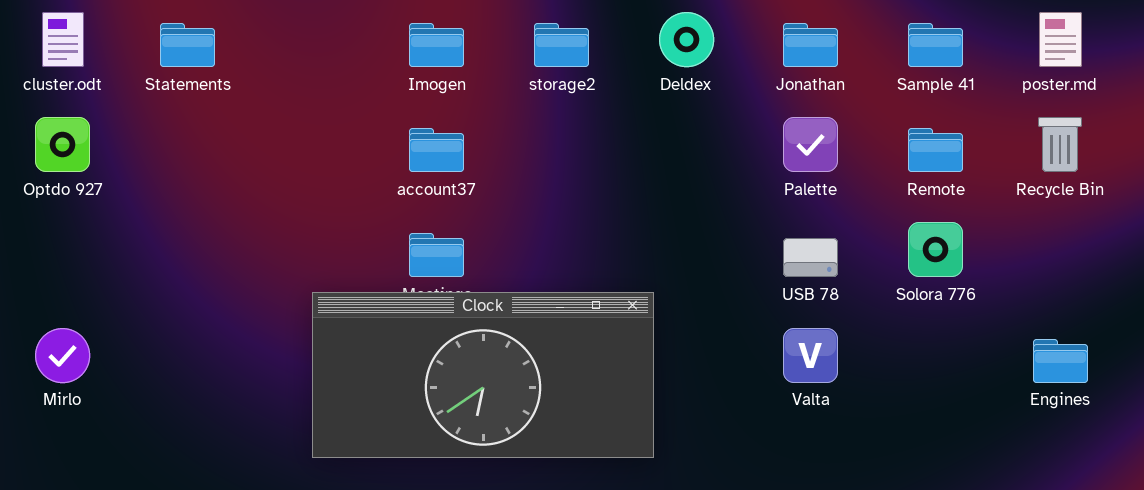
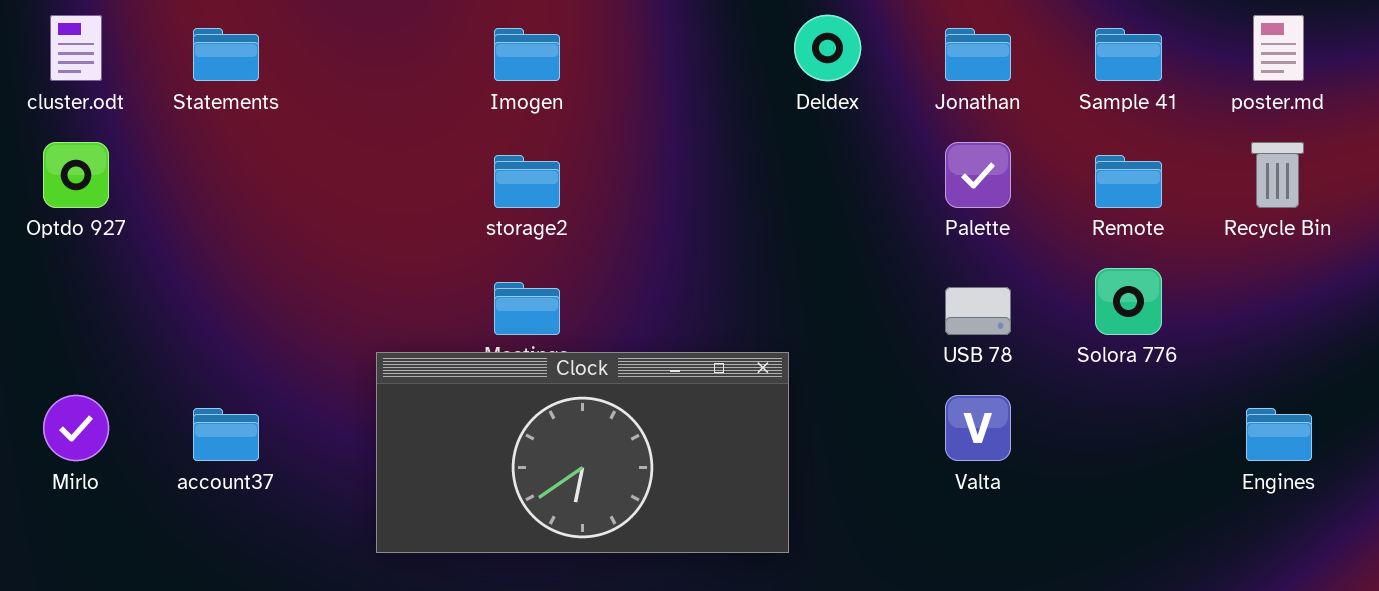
storage2: [534,23,589,67] -> [494,155,560,208], moved
account37: [409,128,464,172] -> [193,408,259,461], moved

